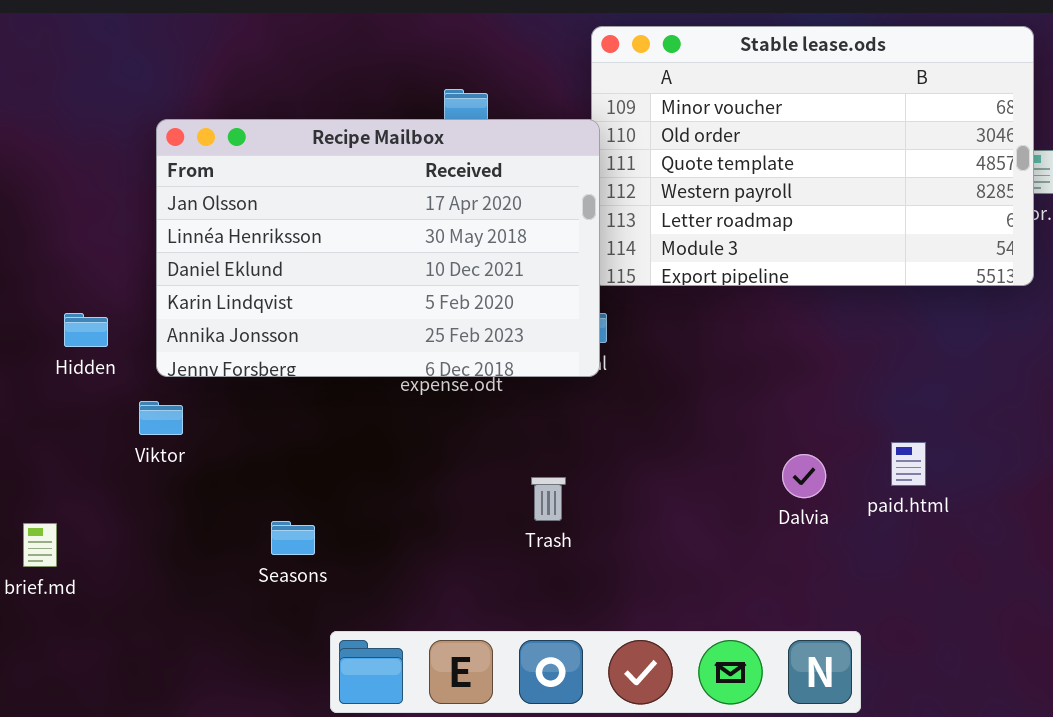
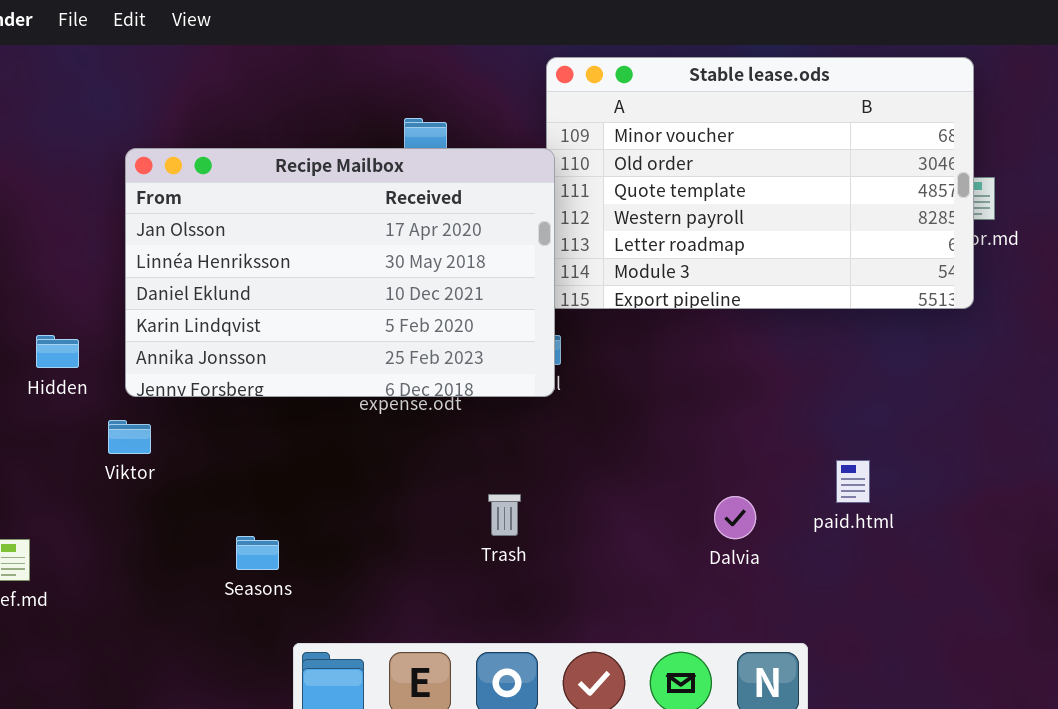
Dalvia: [782,454,826,498] -> [714,496,756,539], moved

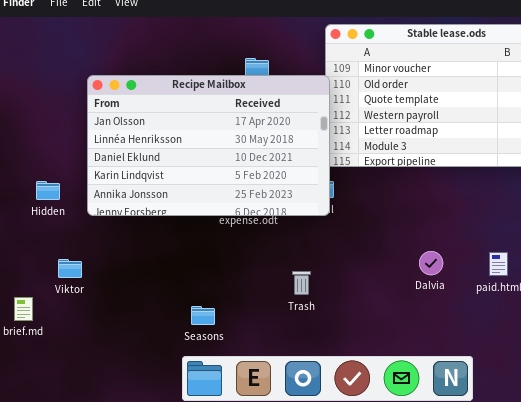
Viktor: [108,420,151,454] -> [58,259,82,278], moved
Dalvia: [714,496,756,539] -> [419,251,443,275], moved
Seasons: [236,536,279,570] -> [191,306,215,325], moved

